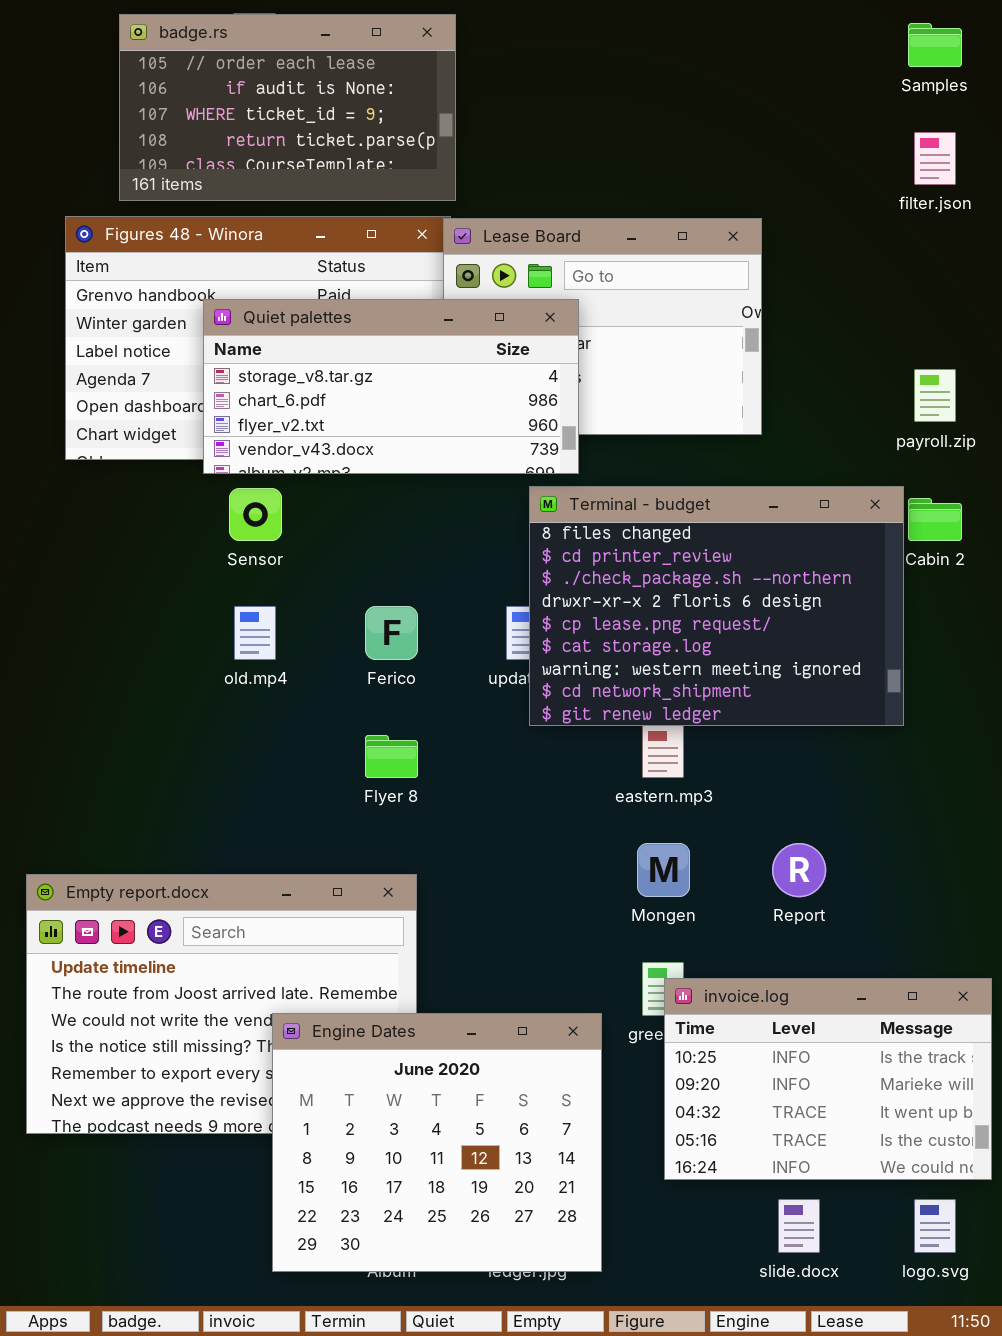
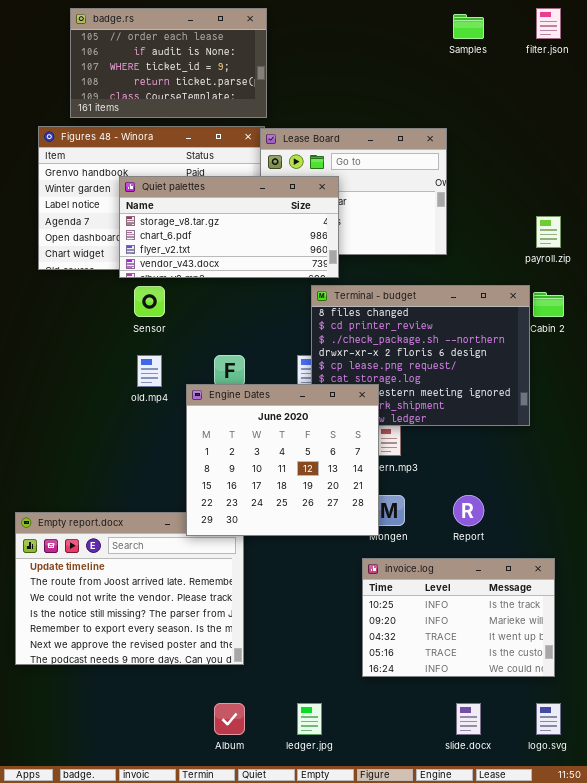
Samples: [908,23,962,67] -> [453,14,484,39], moved
filter.json: [914,132,956,185] -> [536,8,561,39], moved
invoice.log: [664,978,992,1180] -> [362,558,555,677], moved
Engine Dates: [272,1013,602,1272] -> [186,384,379,536], moved

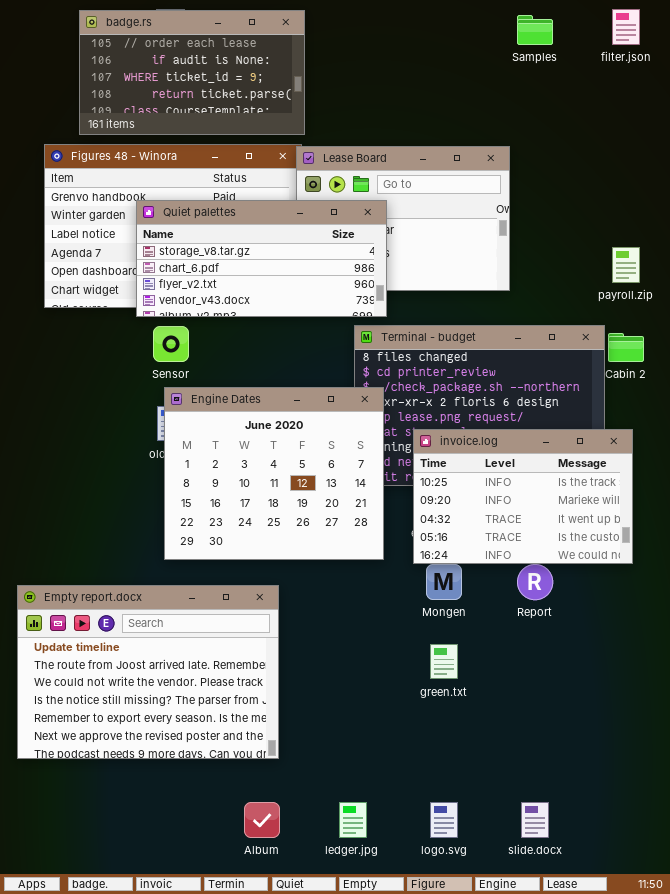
Engine Dates: [186,384,379,536] -> [164,387,384,560], moved
invoice.log: [362,558,555,677] -> [413,429,633,564], moved
logo.svg: [536,703,561,735] -> [430,802,458,838], moved

